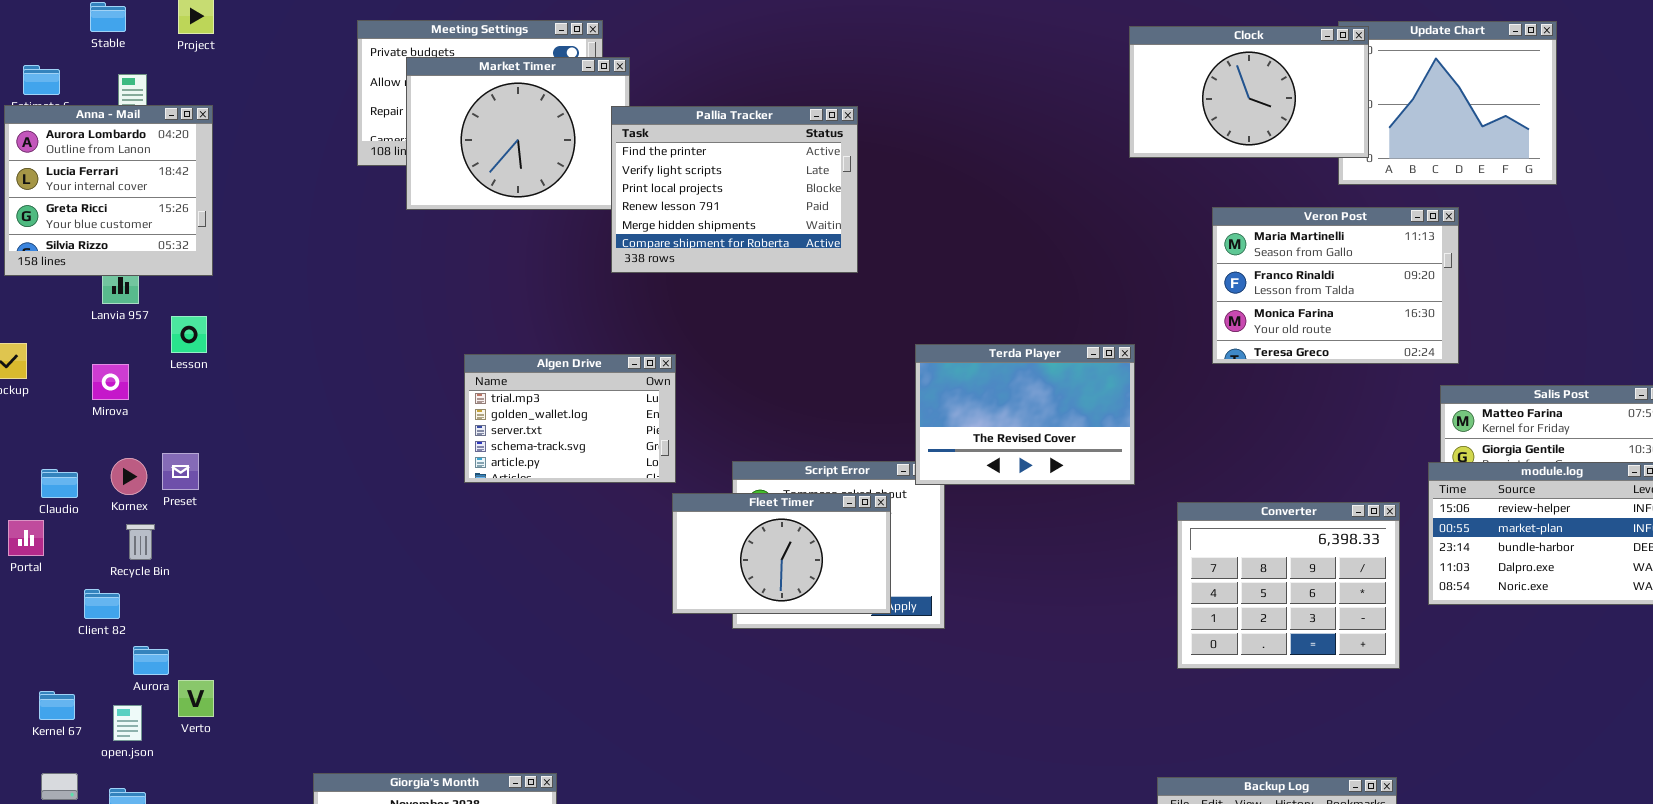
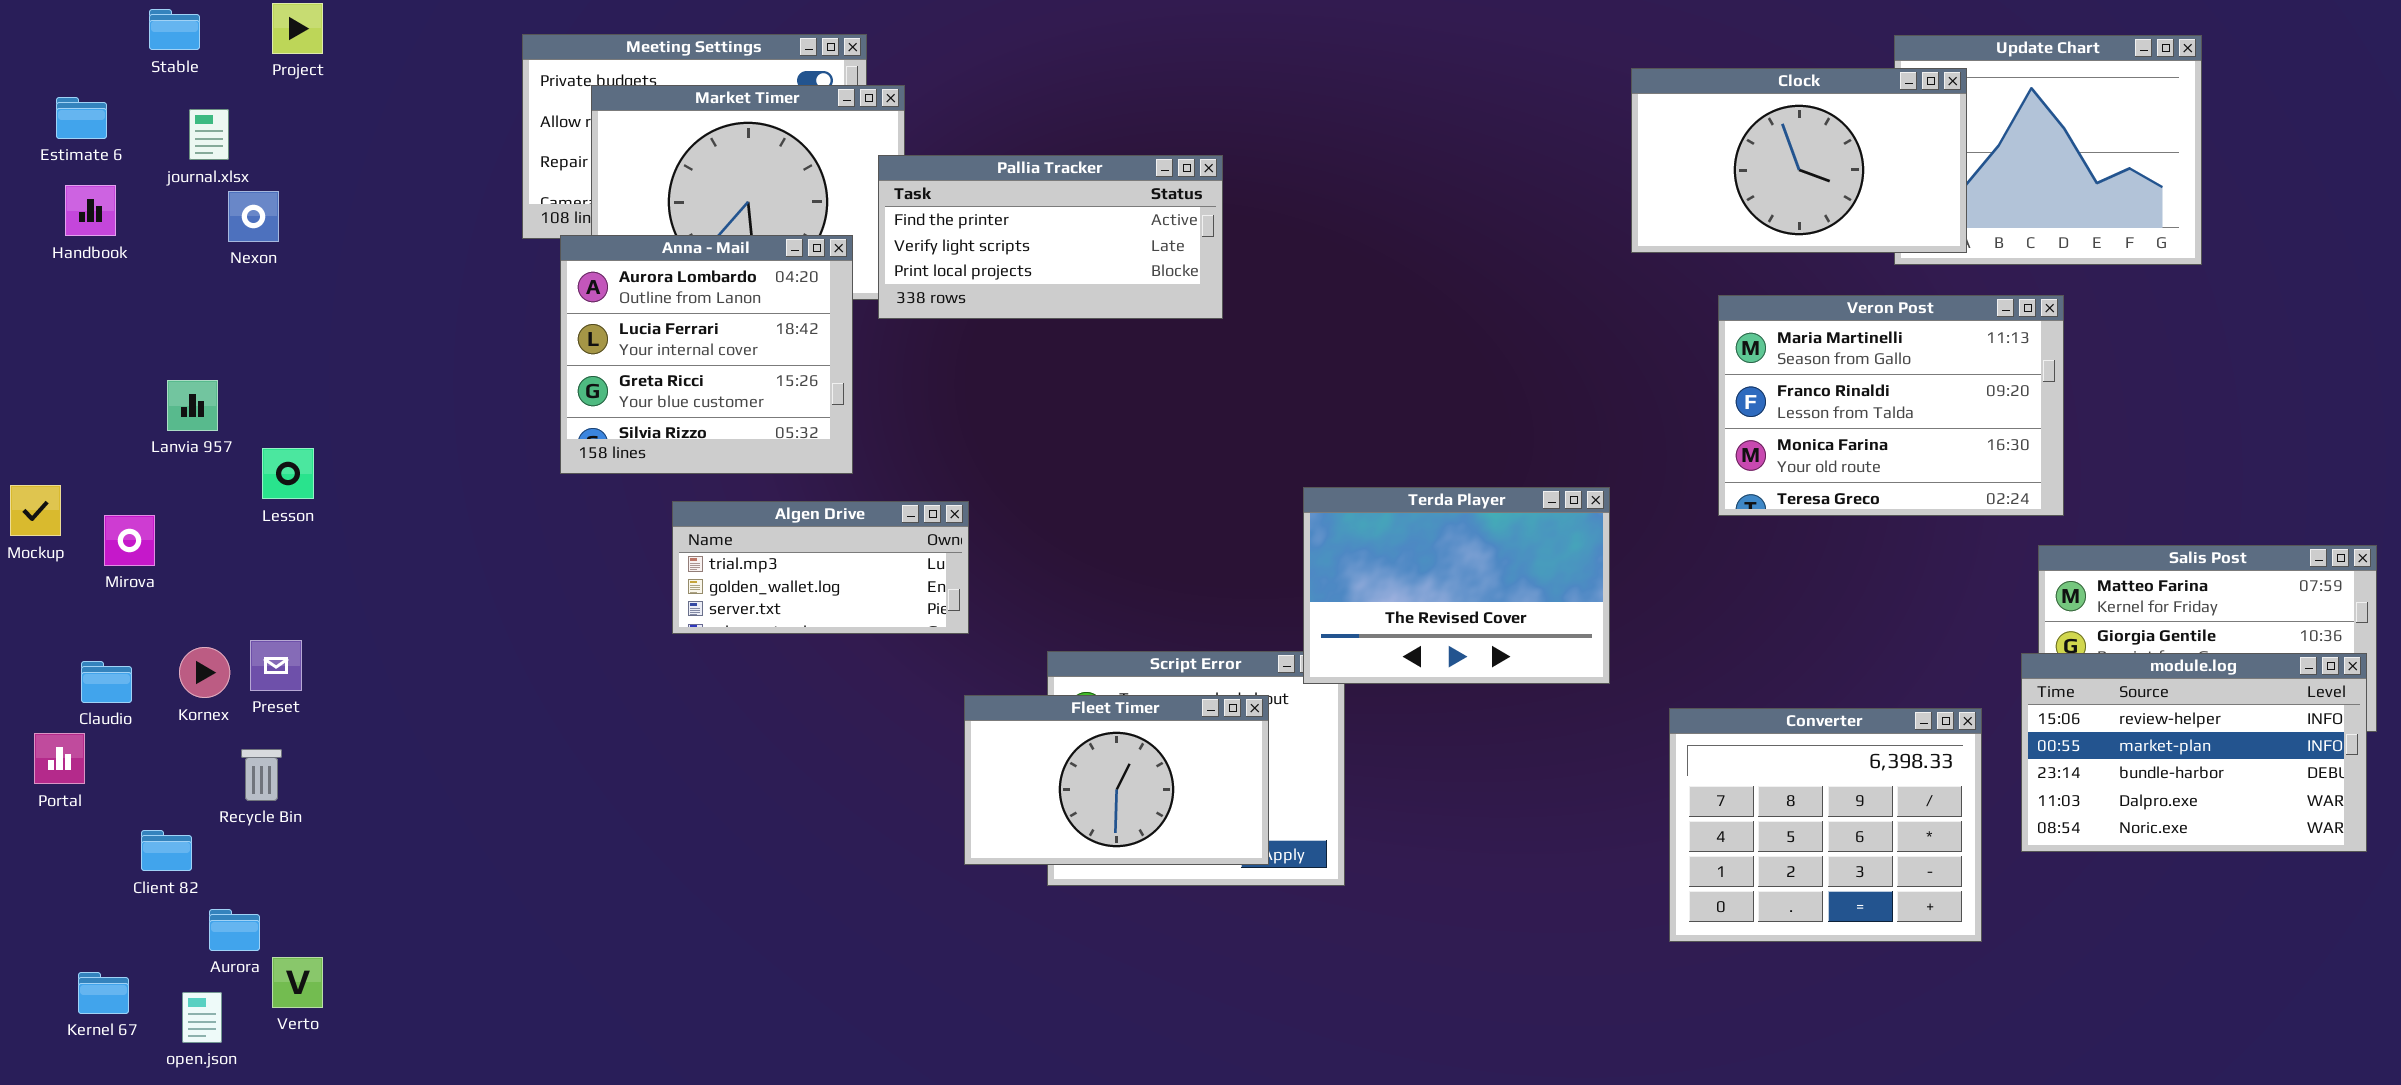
Clock: [1129,26,1369,158] -> [1631,68,1967,253], moved
Anna - Mail: [4,105,213,276] -> [560,235,853,474], moved
Pallia Tracker: [611,106,858,273] -> [878,155,1223,319], resized
Algen Drive: [464,354,676,483] -> [672,501,969,634], resized
Mirova: [92,364,129,400] -> [104,515,155,566], moved
Recycle Bin: [126,524,155,560] -> [241,749,282,801], moved

